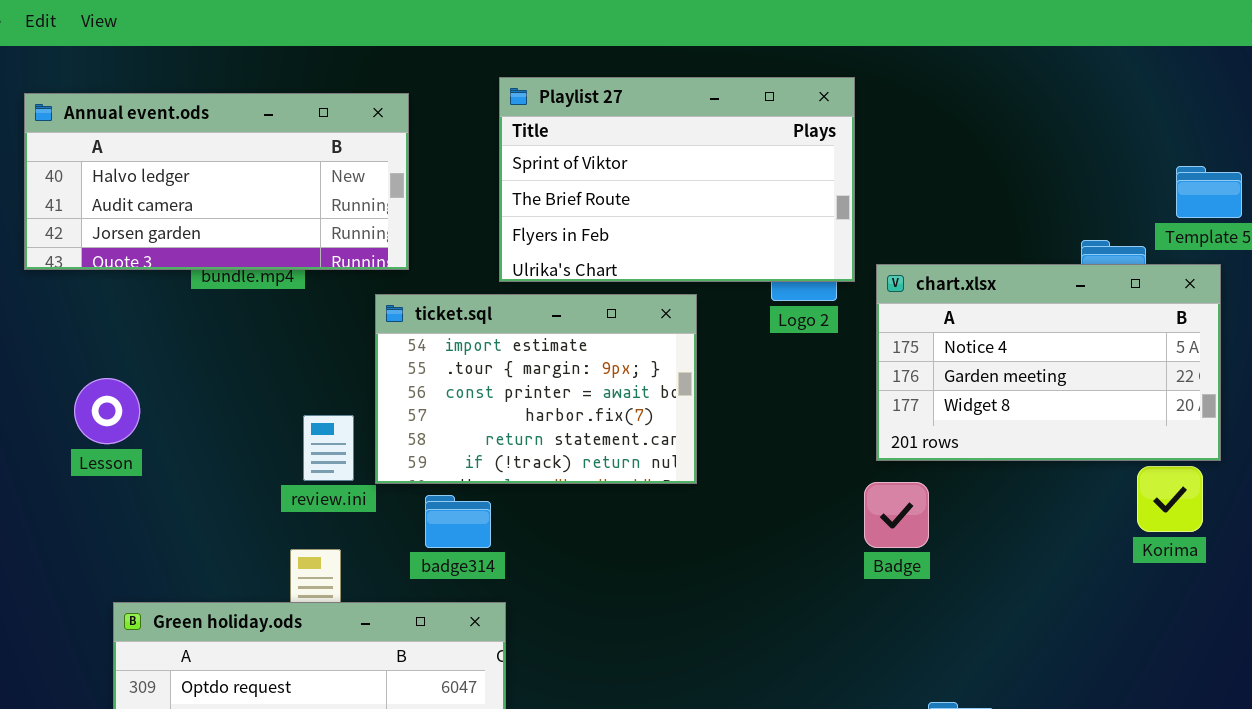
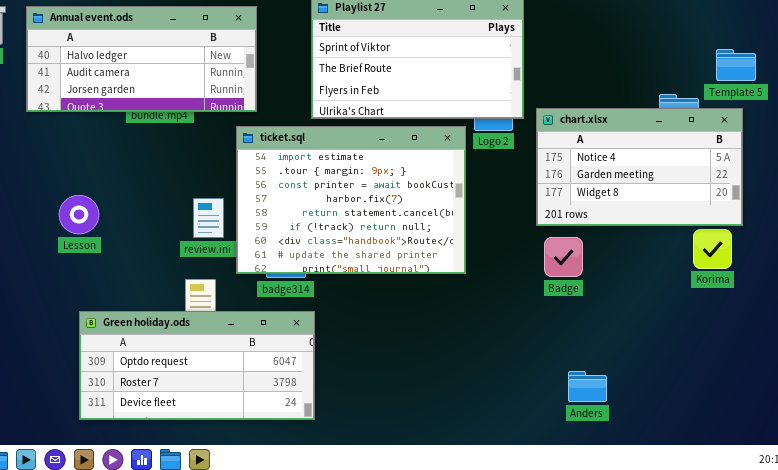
ticket.sql: [375,294,697,484] -> [236,126,466,274], resized
Lesson: [74,378,140,444] -> [59,195,99,234], moved
Badge: [864,482,929,548] -> [544,237,583,277], moved

